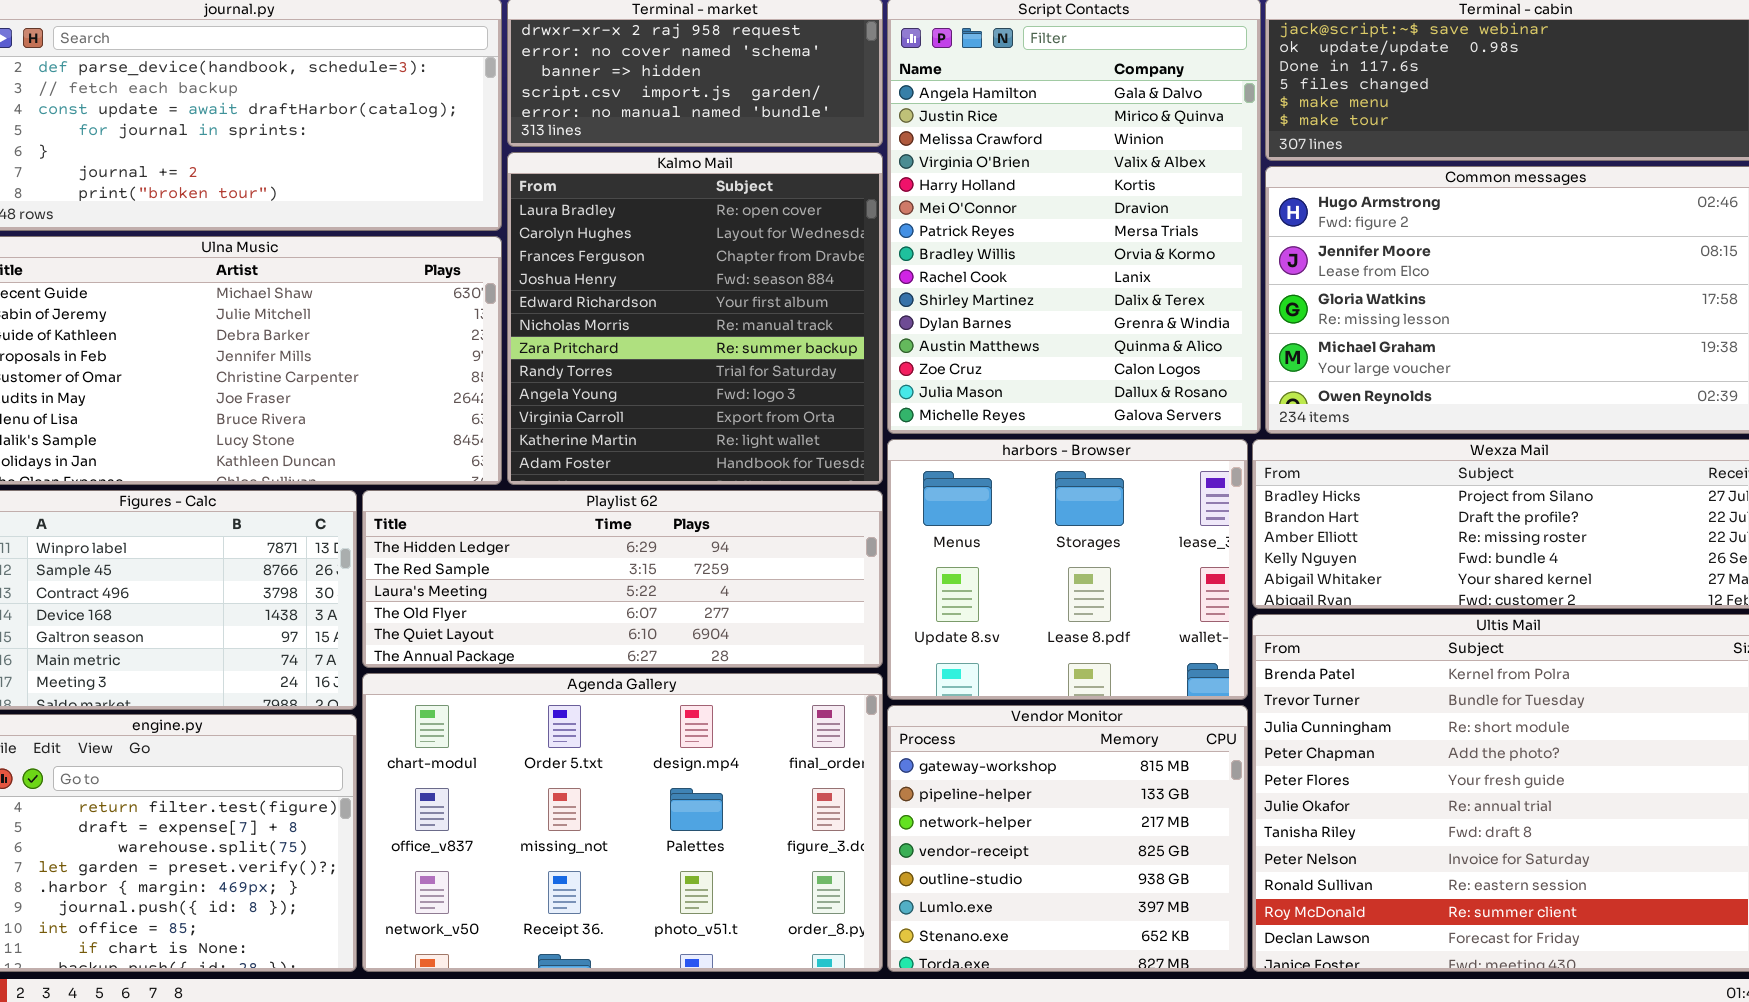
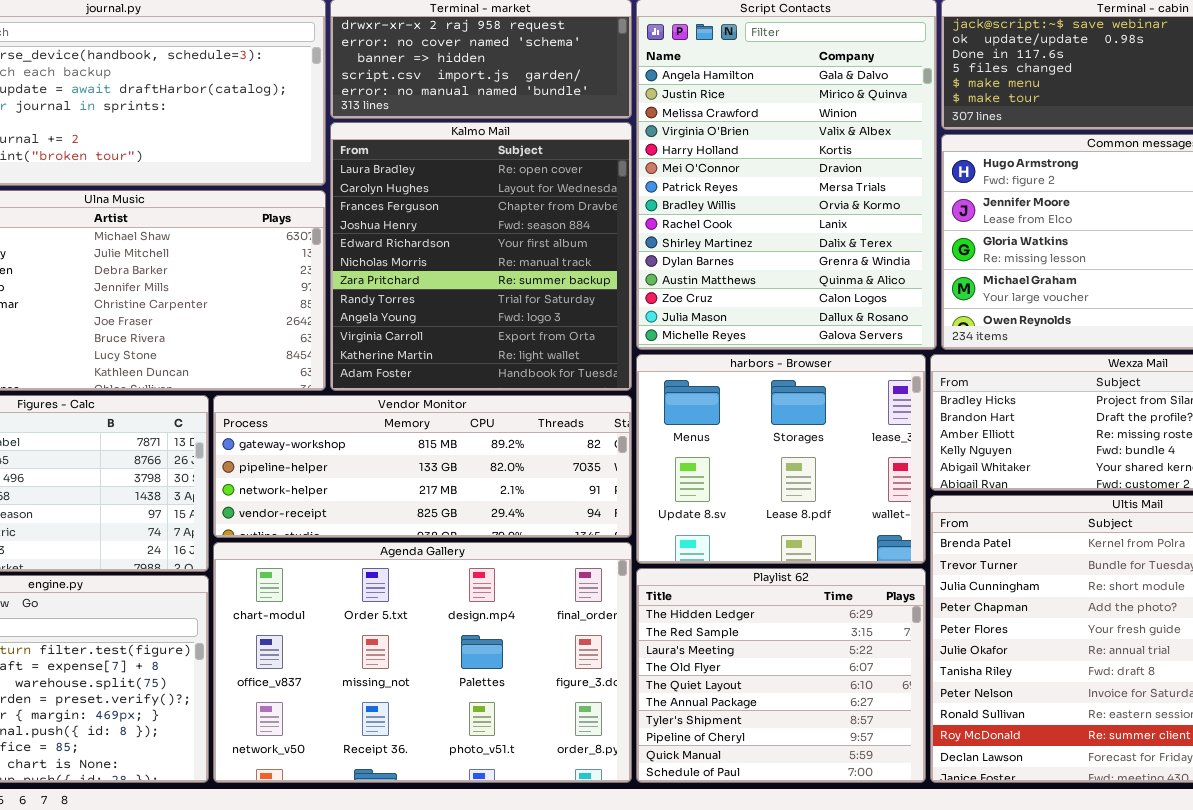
Playlist 62: [362,490,883,668] -> [636,568,926,783], moved, resized
Vendor Monitor: [887,705,1248,972] -> [213,395,632,538], moved, resized

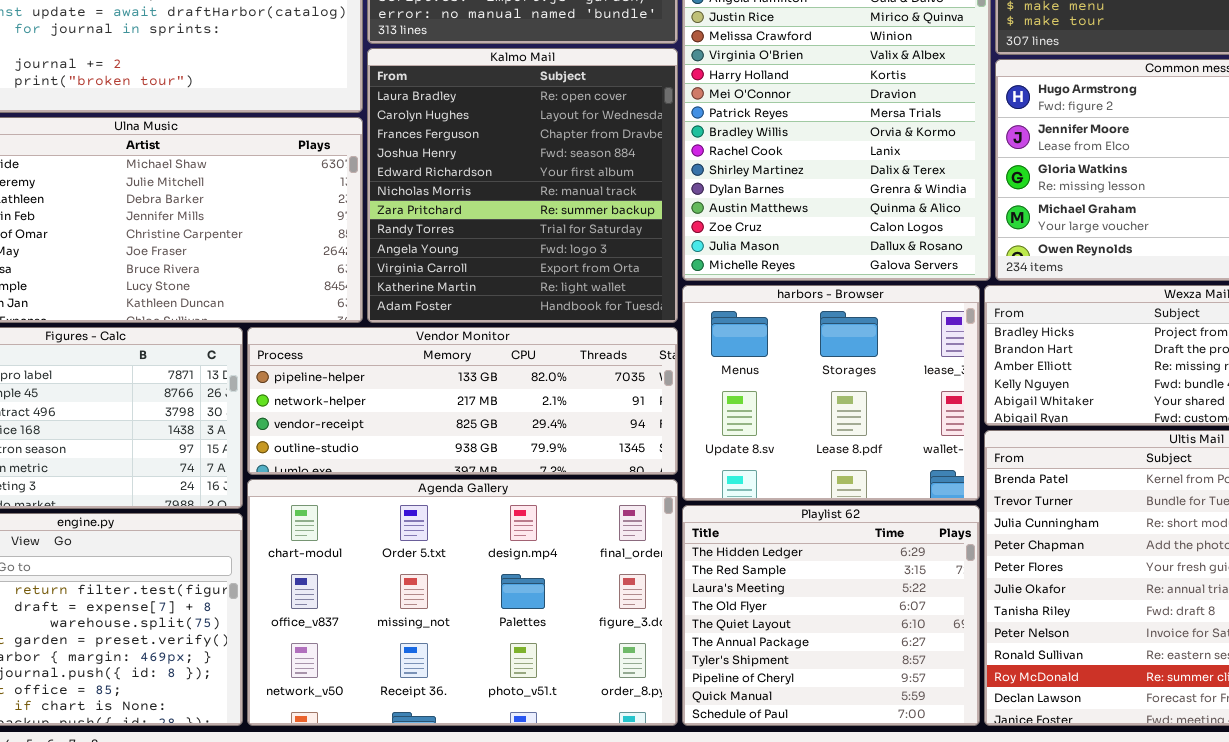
Vendor Monitor: [213,395,632,538] -> [247,327,678,475], scrolled down 1 row

